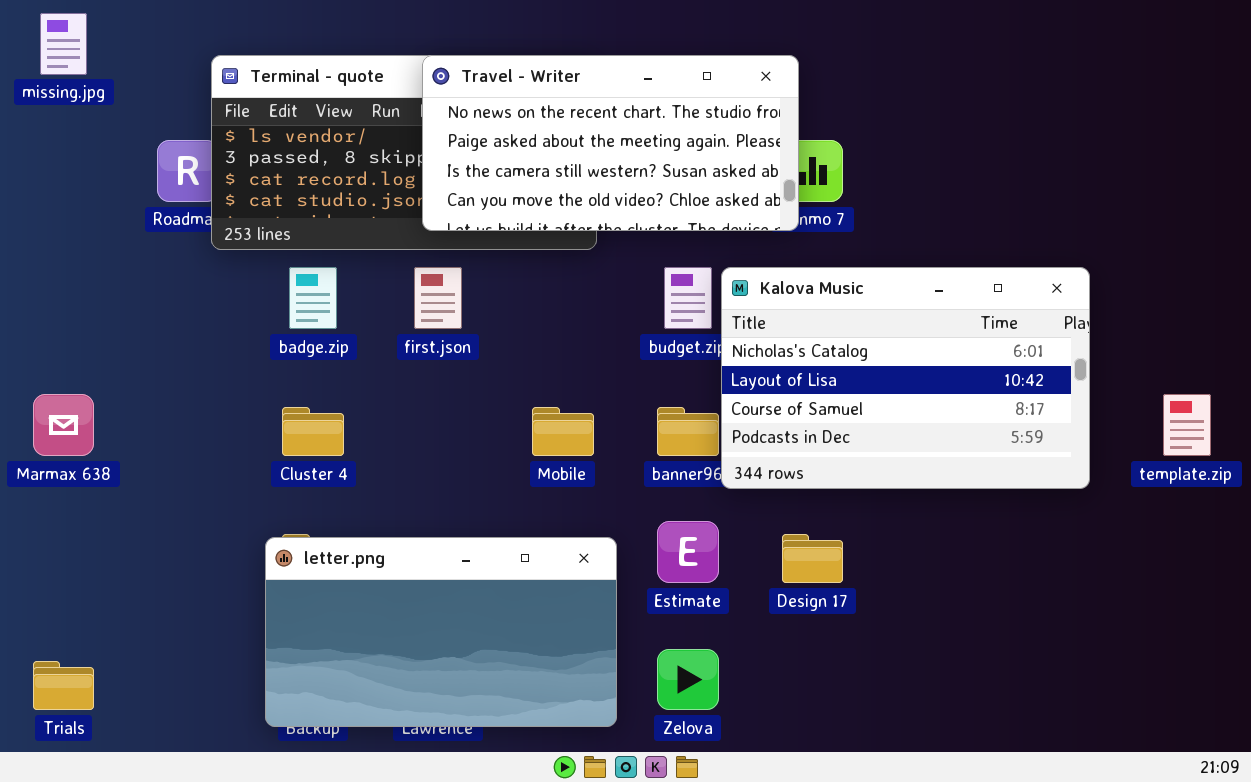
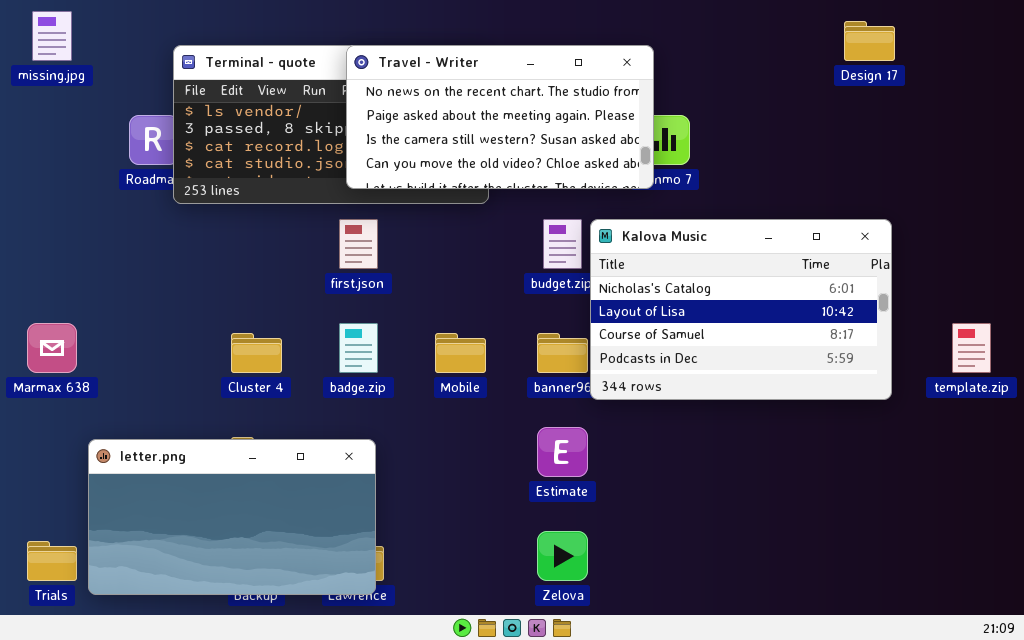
badge.zip: [289,267,337,329] -> [339,323,378,373], moved
Design 17: [782,534,843,583] -> [844,21,895,61], moved
letter.png: [265,537,617,727] -> [88,439,376,595], moved

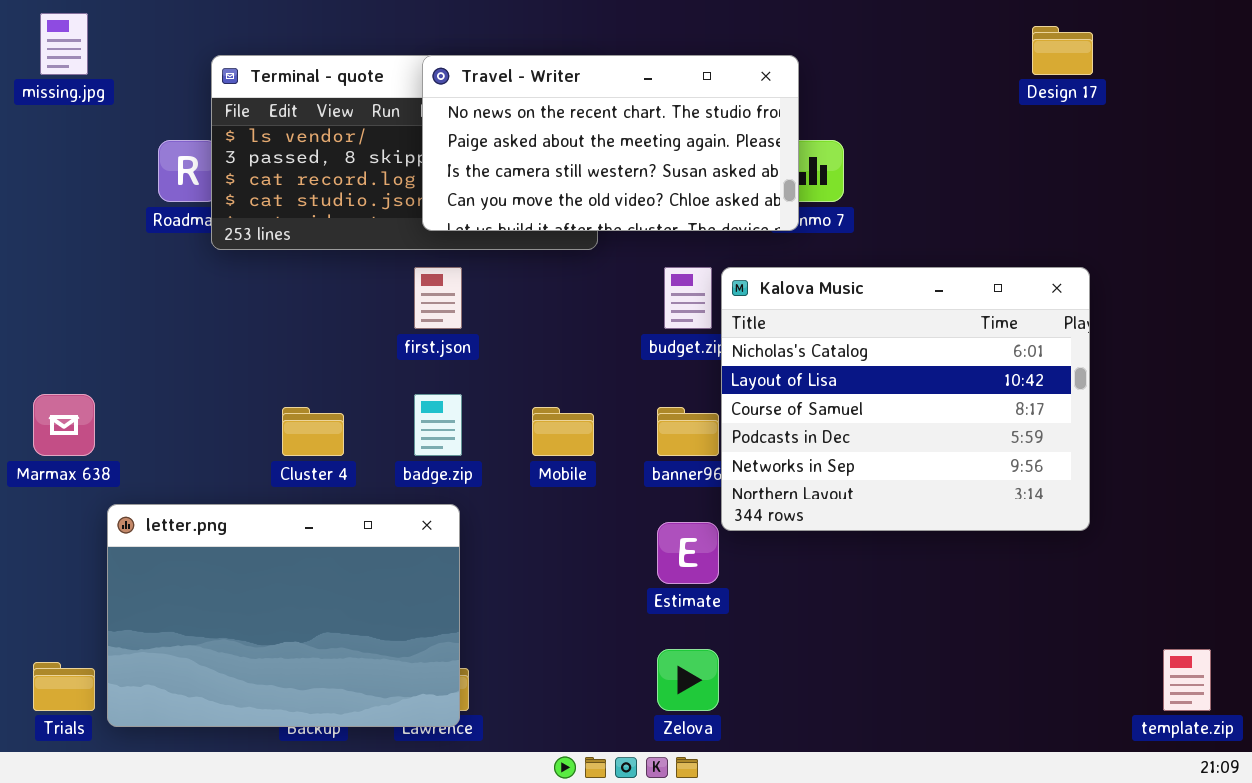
Kalova Music: [590,219,892,400] -> [721,267,1090,531], resized
template.zip: [952,323,991,373] -> [1163,649,1211,711], moved
letter.png: [88,439,376,595] -> [107,504,460,727], resized

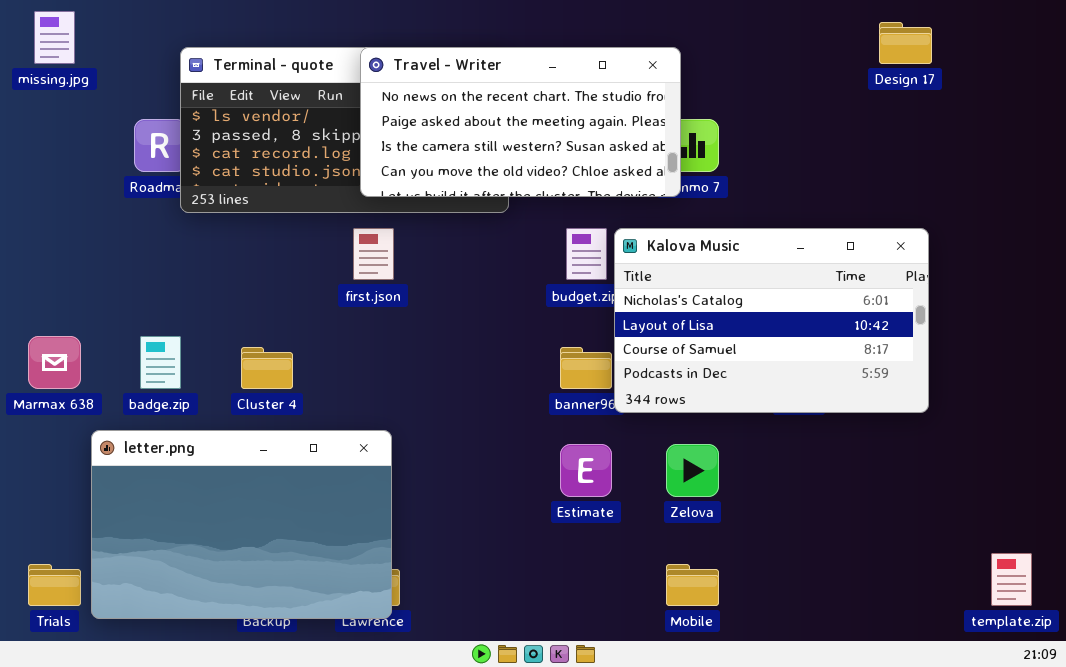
Kalova Music: [721,267,1090,531] -> [614,228,929,413], resized
badge.zip: [414,394,462,456] -> [140,336,181,389], moved
Mobile: [532,407,594,456] -> [666,564,719,606], moved
Zelova: [657,649,719,711] -> [666,444,719,497], moved

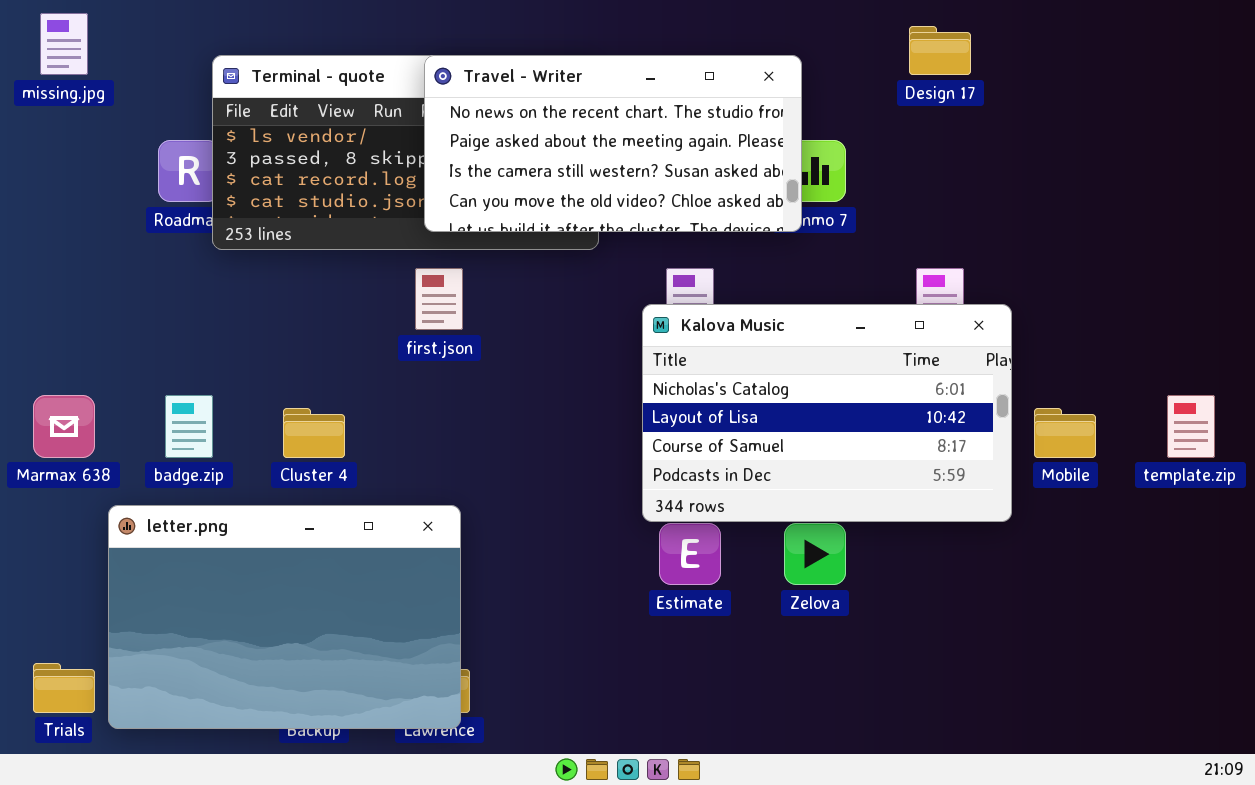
Design 17: [879,22,932,64] -> [909,26,971,75], moved
Kalova Music: [614,228,929,413] -> [642,304,1012,522], moved
template.zip: [991,553,1032,606] -> [1167,395,1215,458], moved
Mobile: [666,564,719,606] -> [1034,408,1096,458], moved

